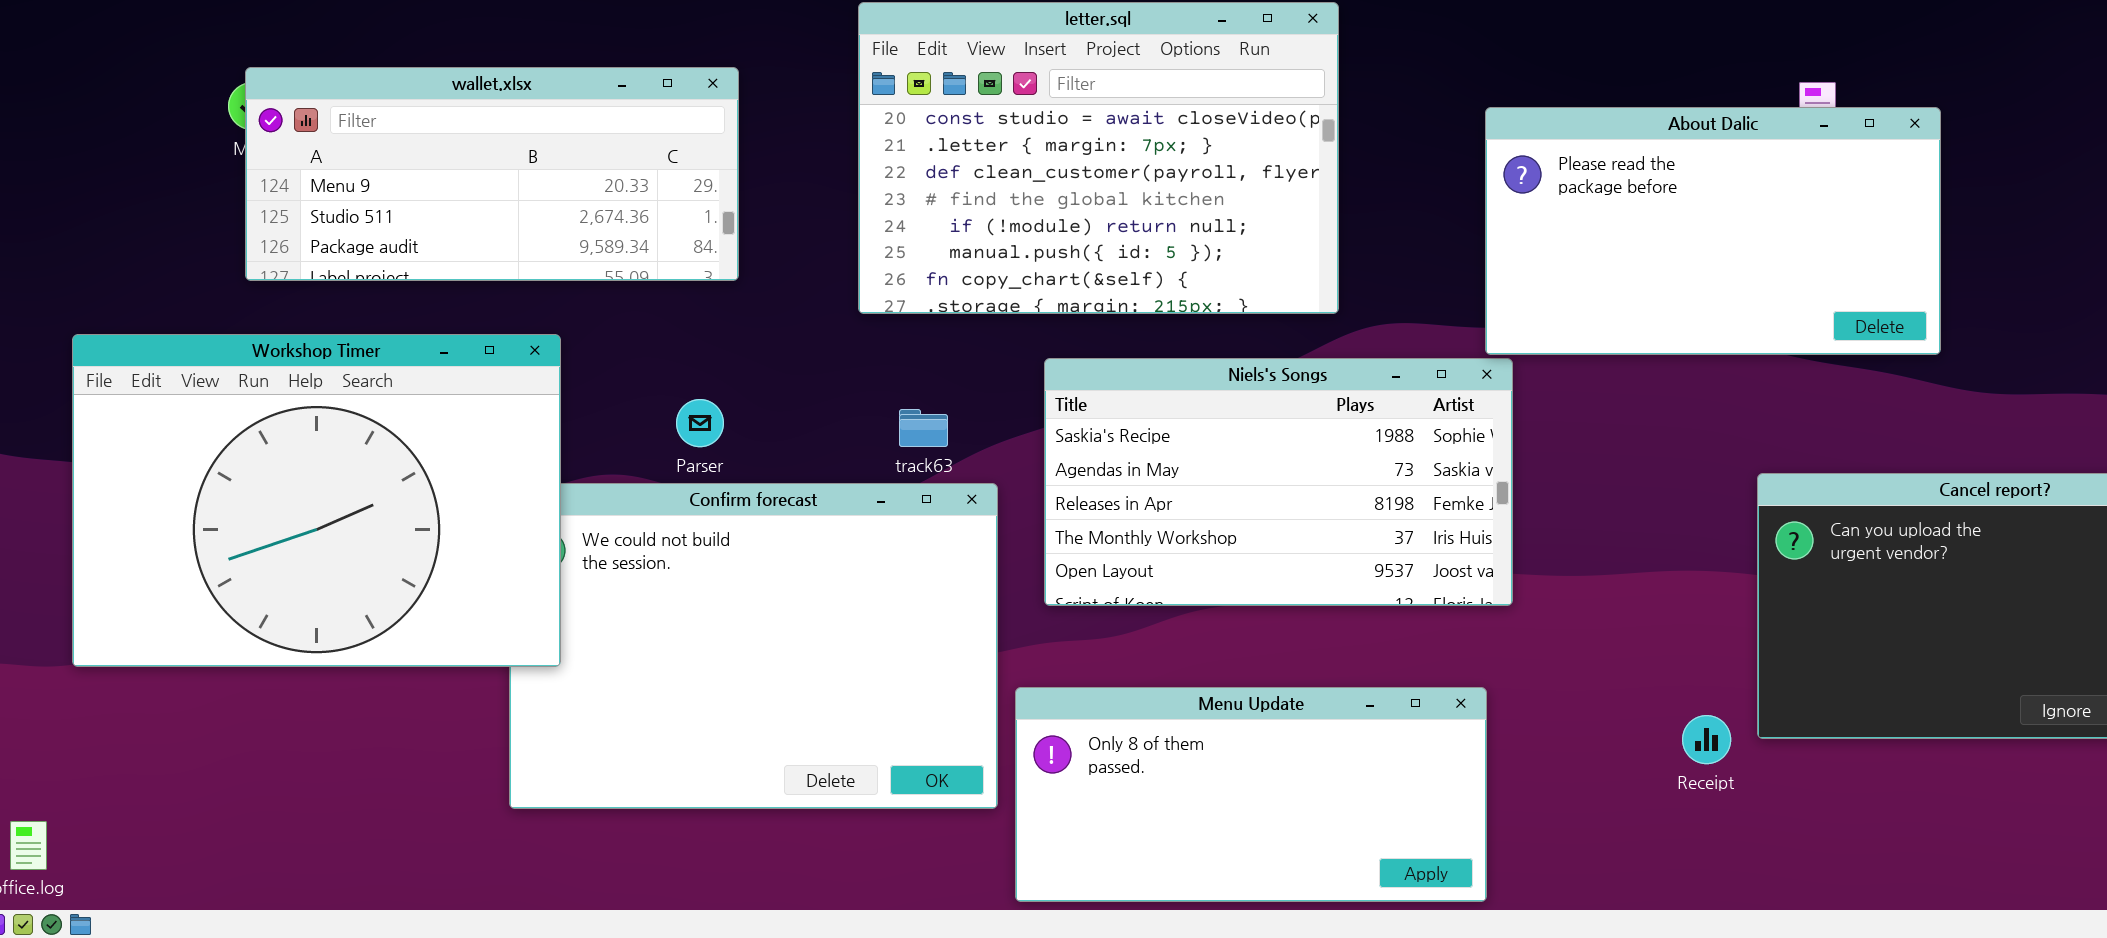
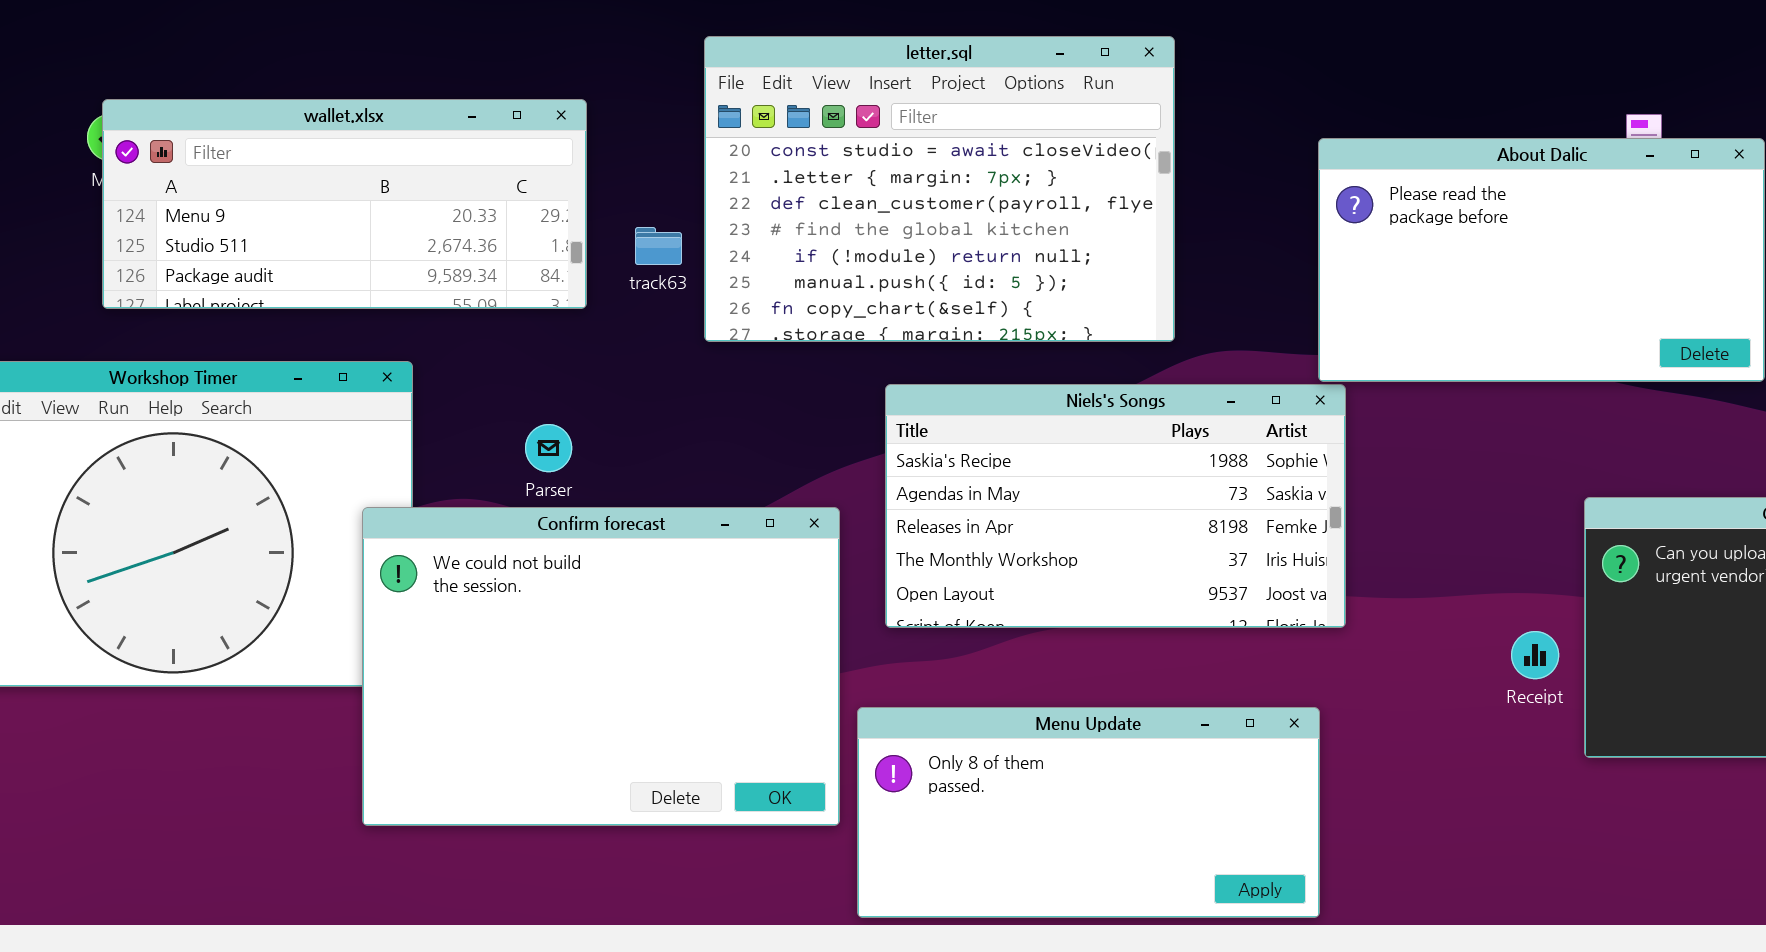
track63: [899,409,948,447] -> [635,227,682,265], moved
Confirm forecast: [509,483,998,809] -> [362,507,840,826], raised
Receipt: [1682,715,1731,764] -> [1511,631,1559,679], moved

